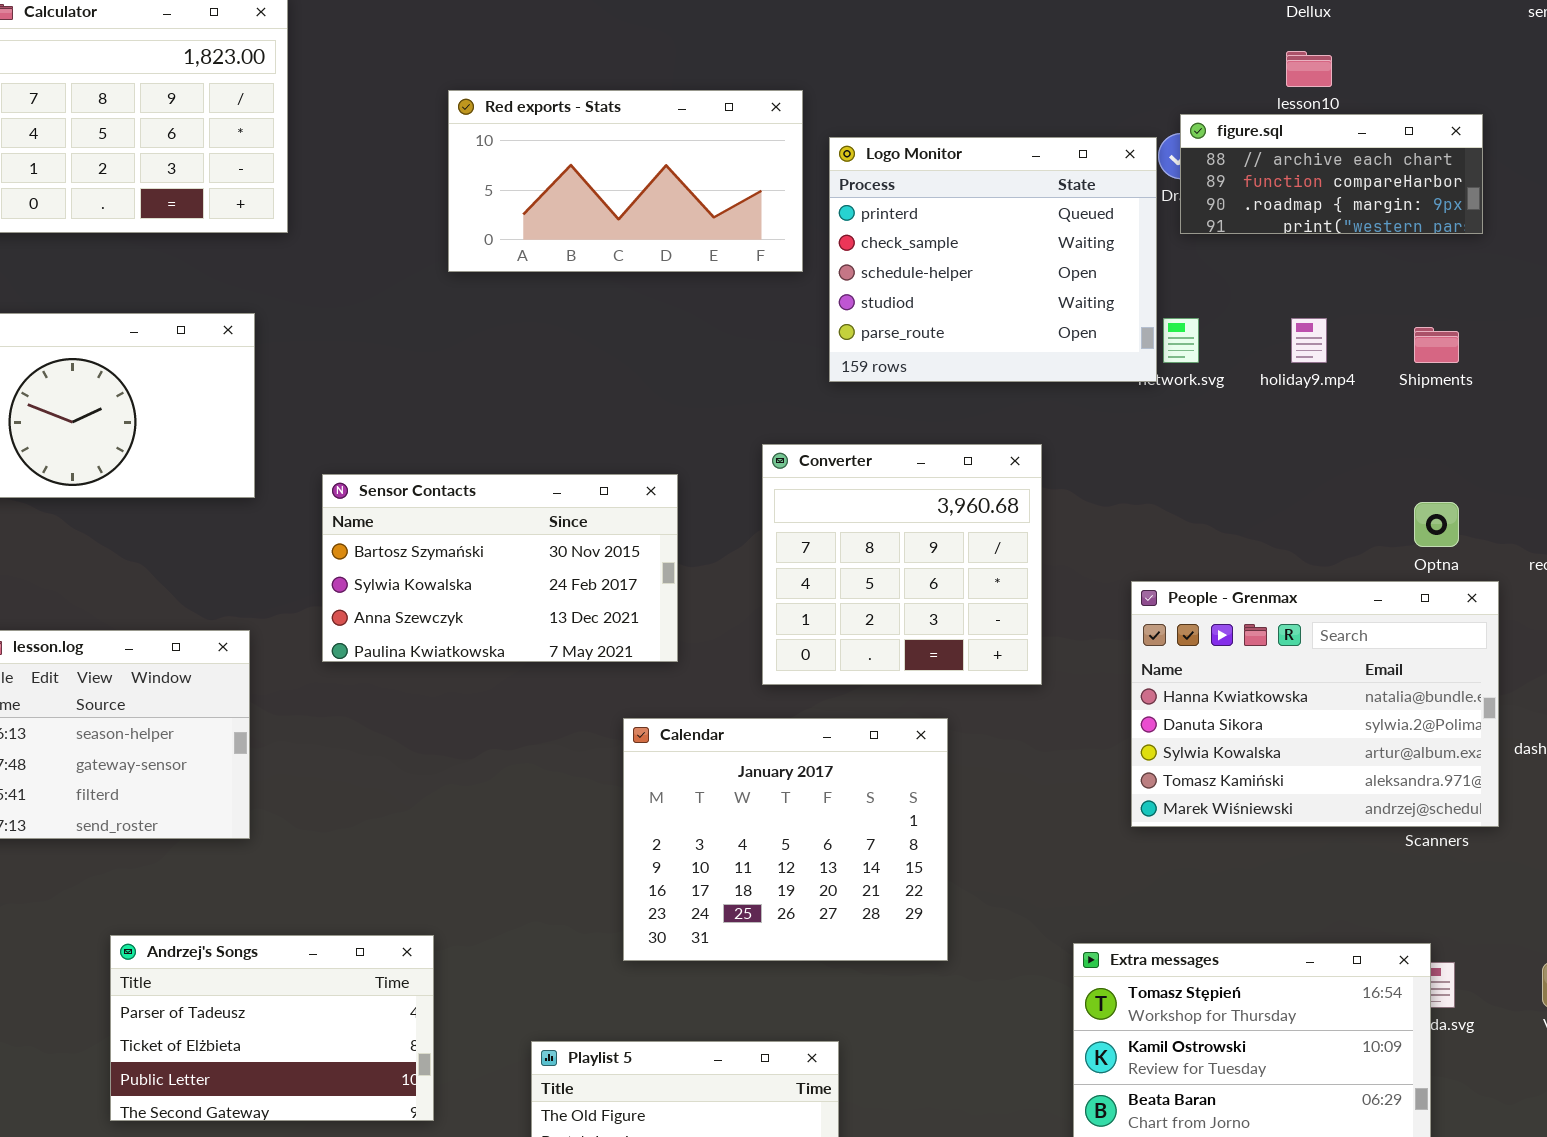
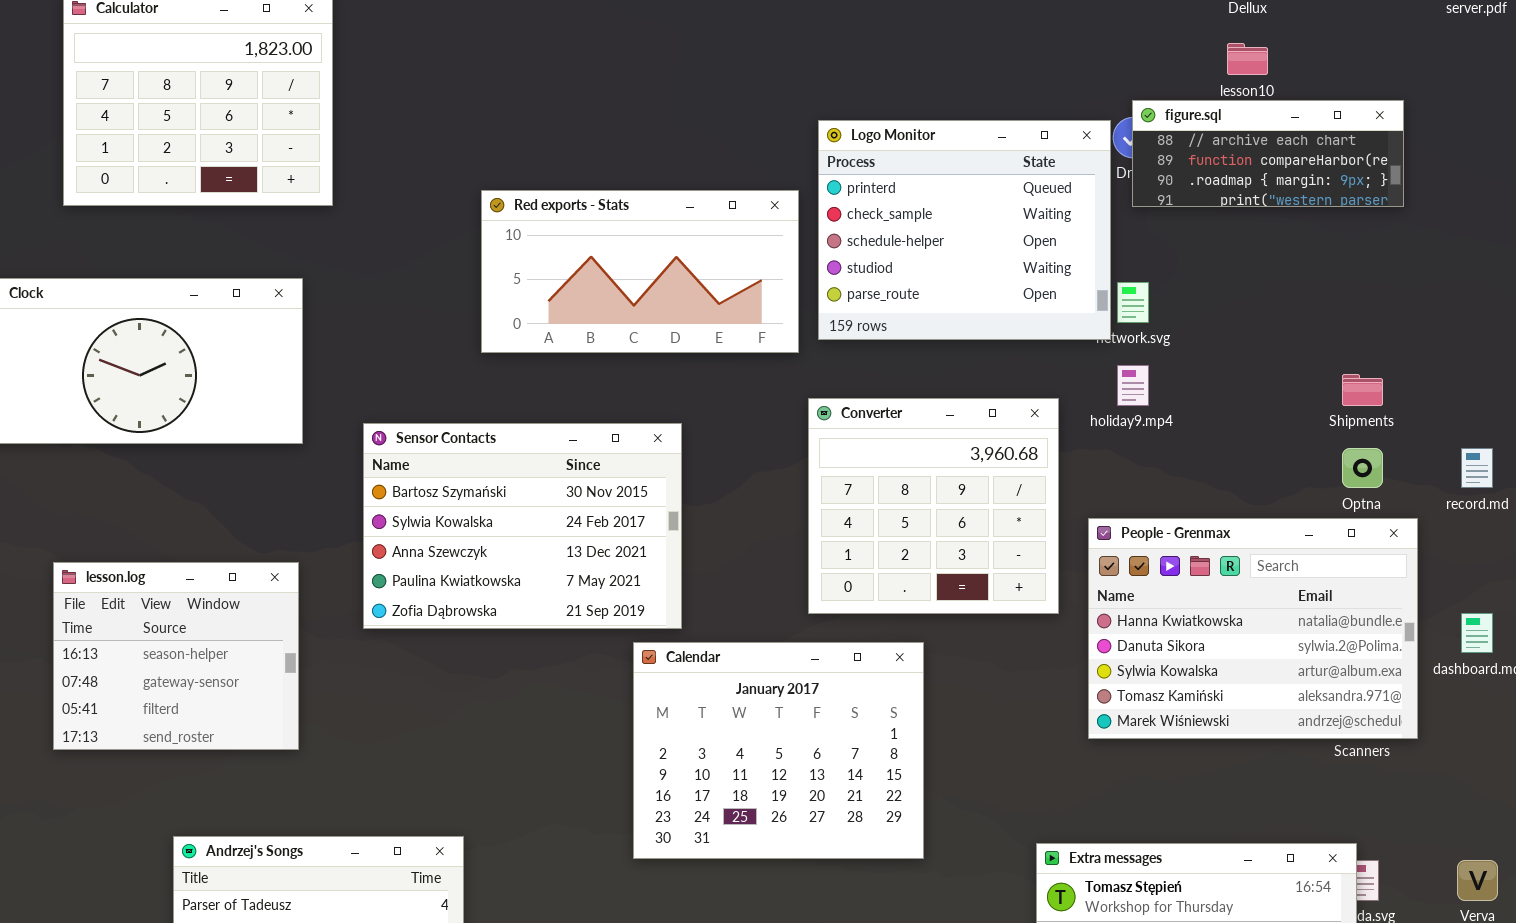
Red exports - Stats: [448,90,803,272] -> [481,190,799,353], moved
holiday9.mp4: [1291,318,1327,363] -> [1117,365,1149,406], moved
Shipments: [1414,327,1459,363] -> [1342,374,1383,406], moved
Converter: [762,444,1042,685] -> [808,398,1059,614], moved
Sensor Contacts: [322,474,678,662] -> [363,423,682,629], resized

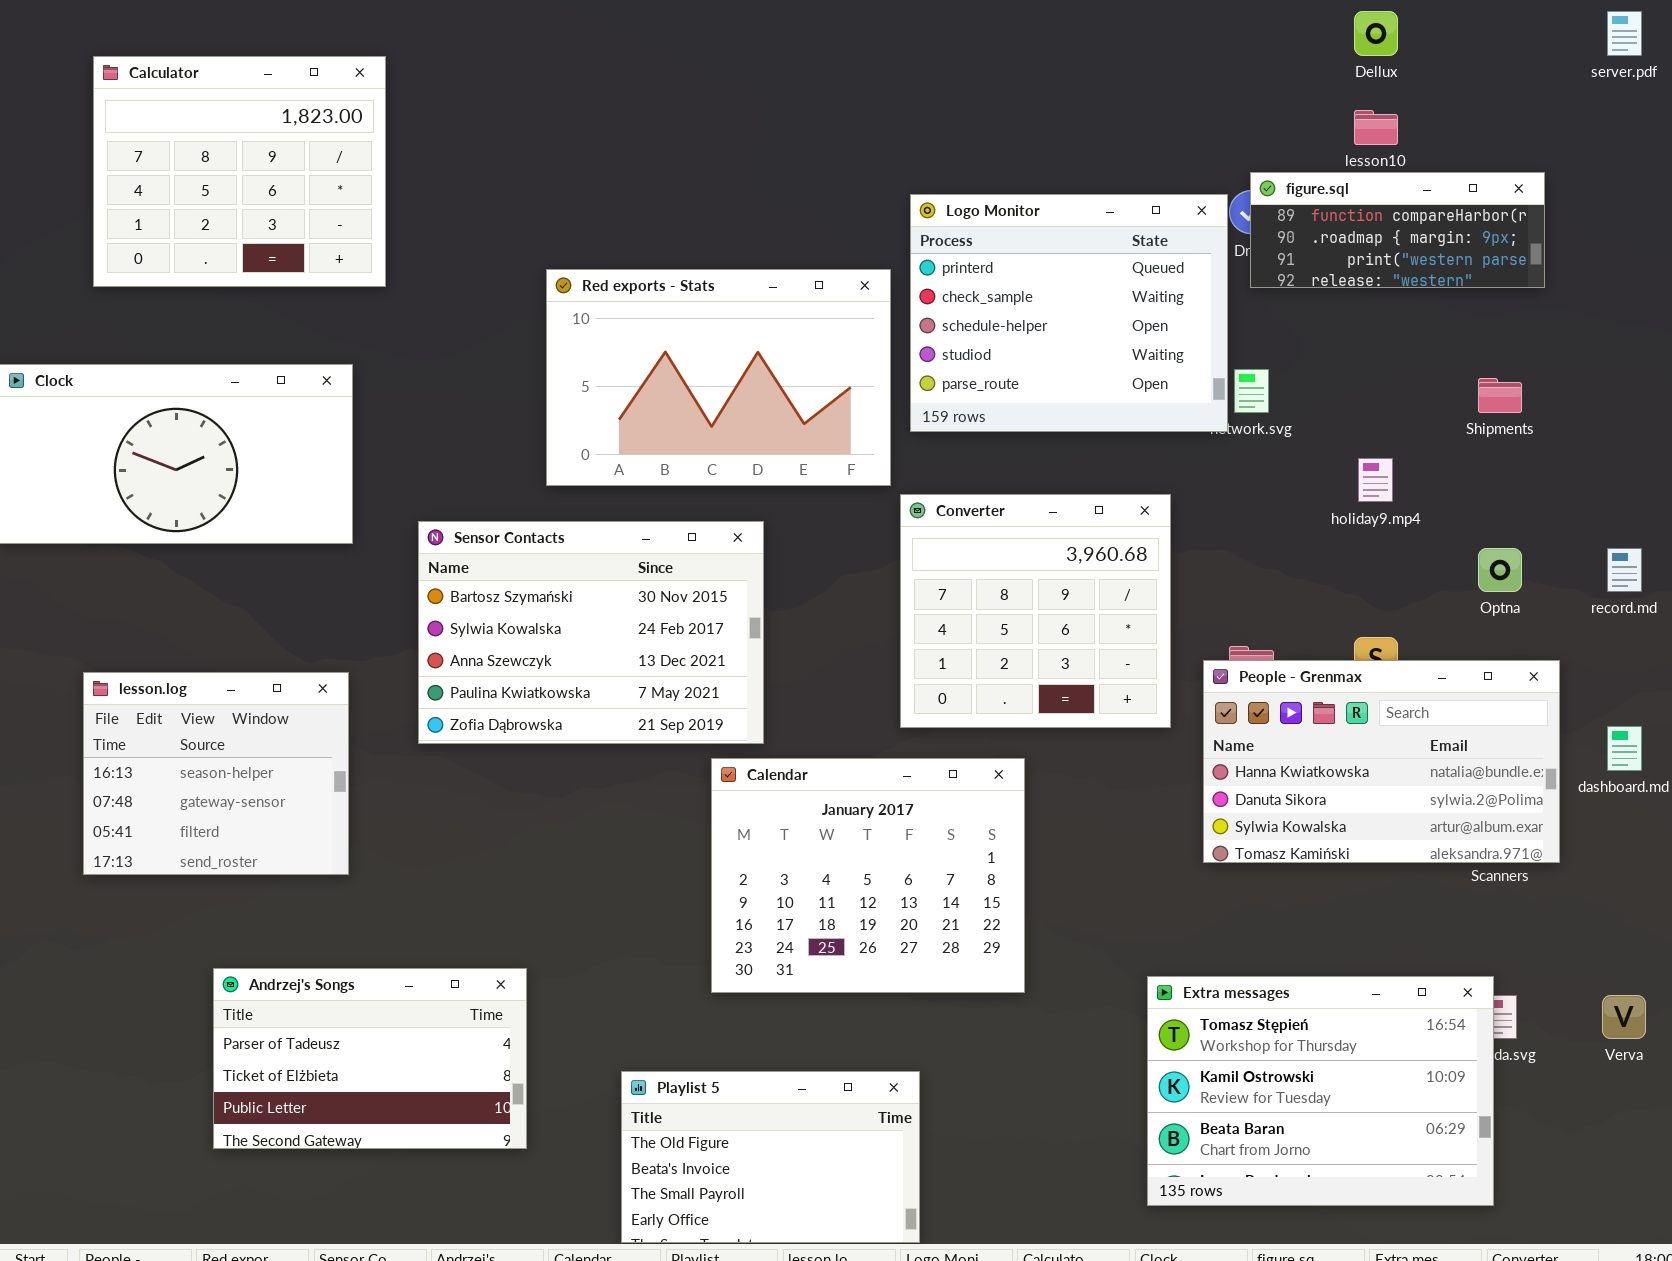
figure.sql: [1132,100,1404,207] -> [1250,172,1545,288], scrolled down 1 row
Red exports - Stats: [481,190,799,353] -> [546,269,891,486], resized
holiday9.mp4: [1117,365,1149,406] -> [1358,458,1393,502], moved
Shipments: [1342,374,1383,406] -> [1478,378,1522,413], moved
People - Grenmax: [1088,518,1418,739] -> [1203,660,1560,863], resized

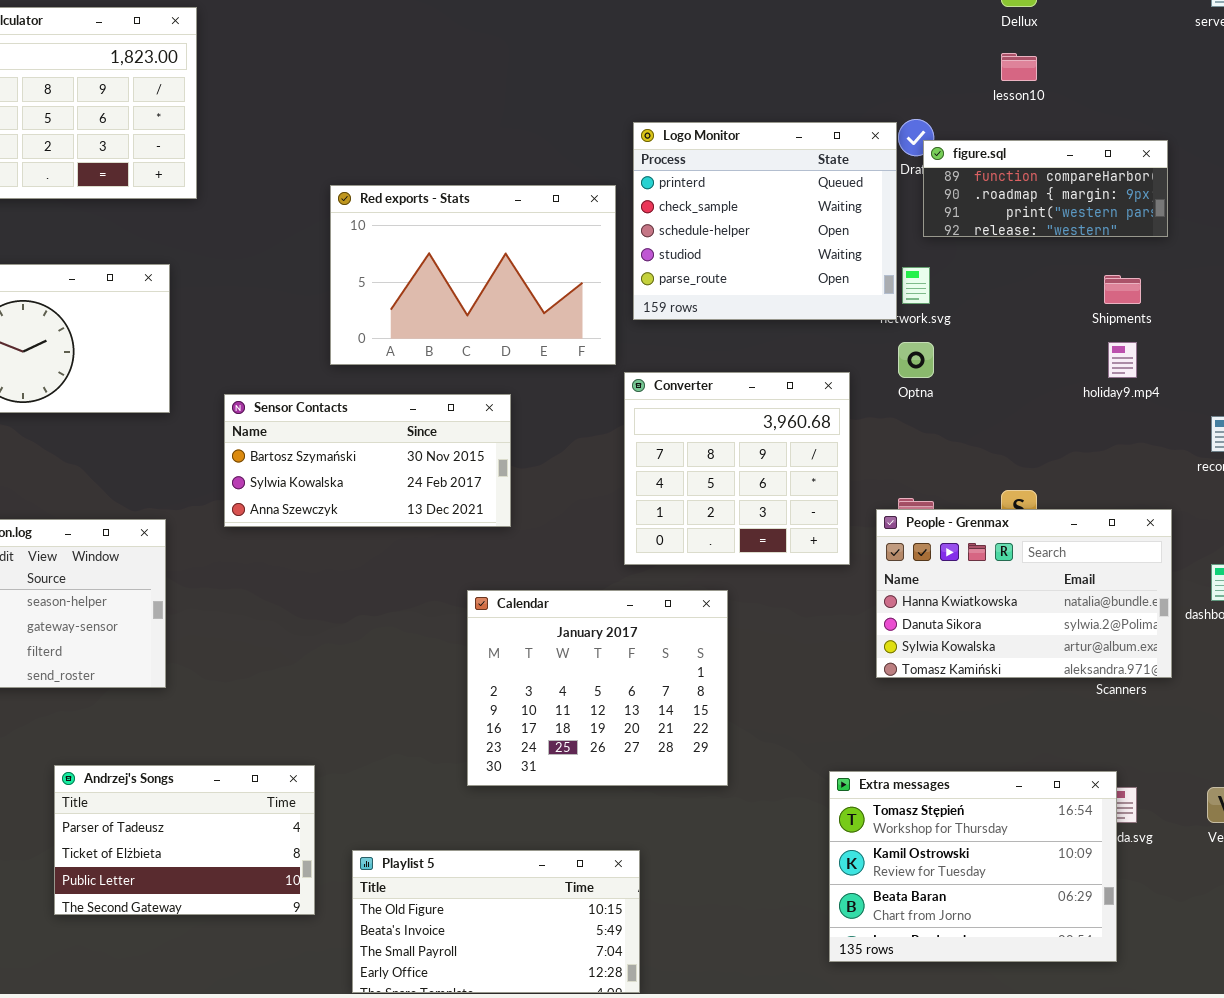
figure.sql: [1250,172,1545,288] -> [923,140,1168,237], moved
holiday9.mp4: [1358,458,1393,502] -> [1108,342,1137,378], moved
Sensor Contacts: [418,521,764,744] -> [224,394,511,527], resized
Optna: [1478,548,1522,592] -> [898,342,934,378], moved
Playlist 5: [621,1071,920,1243] -> [352,850,640,993], resized

